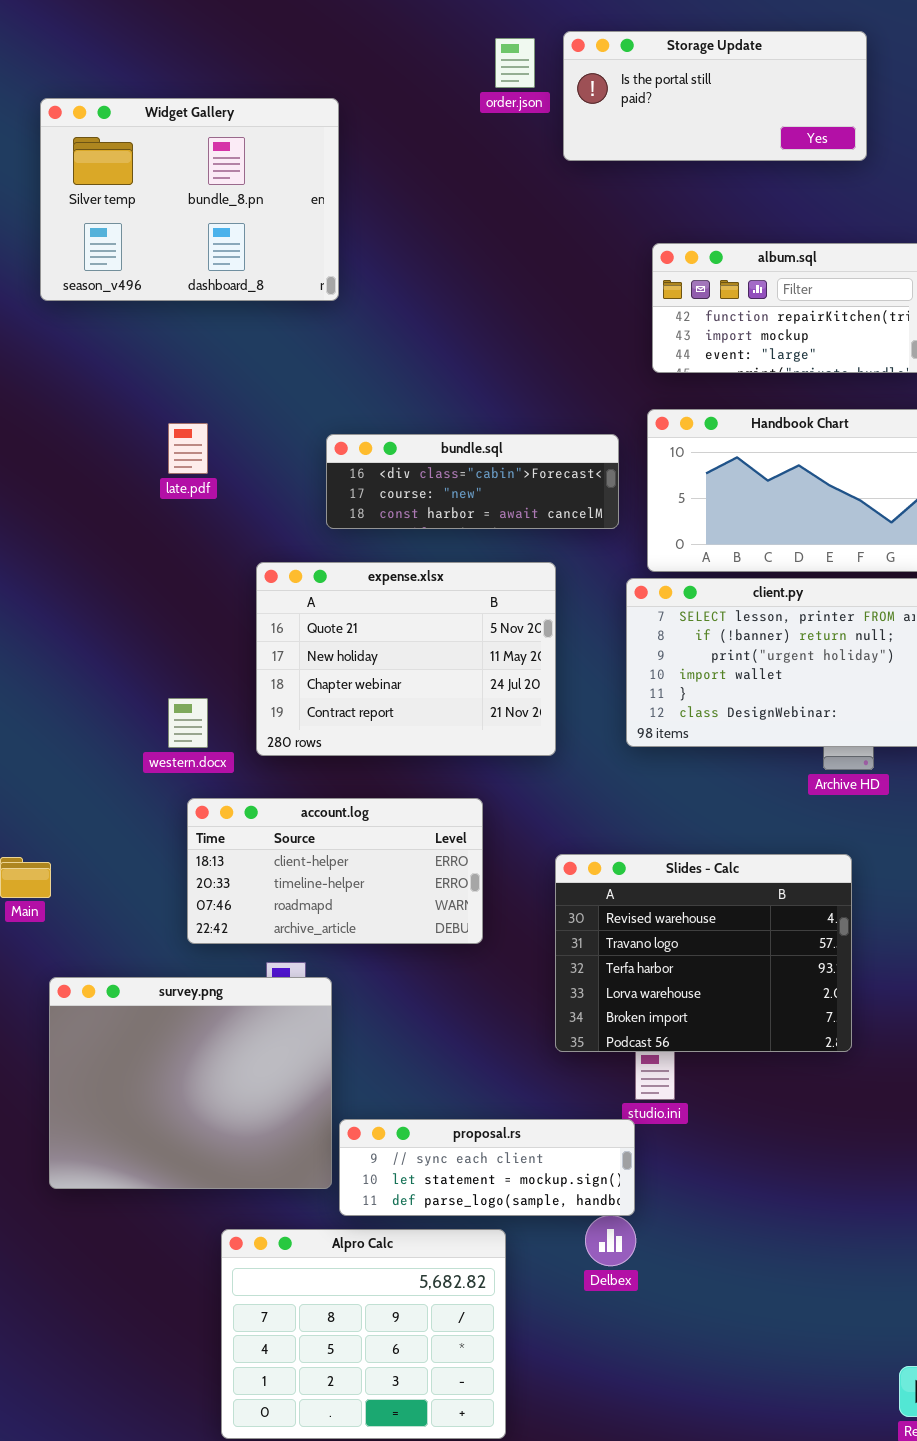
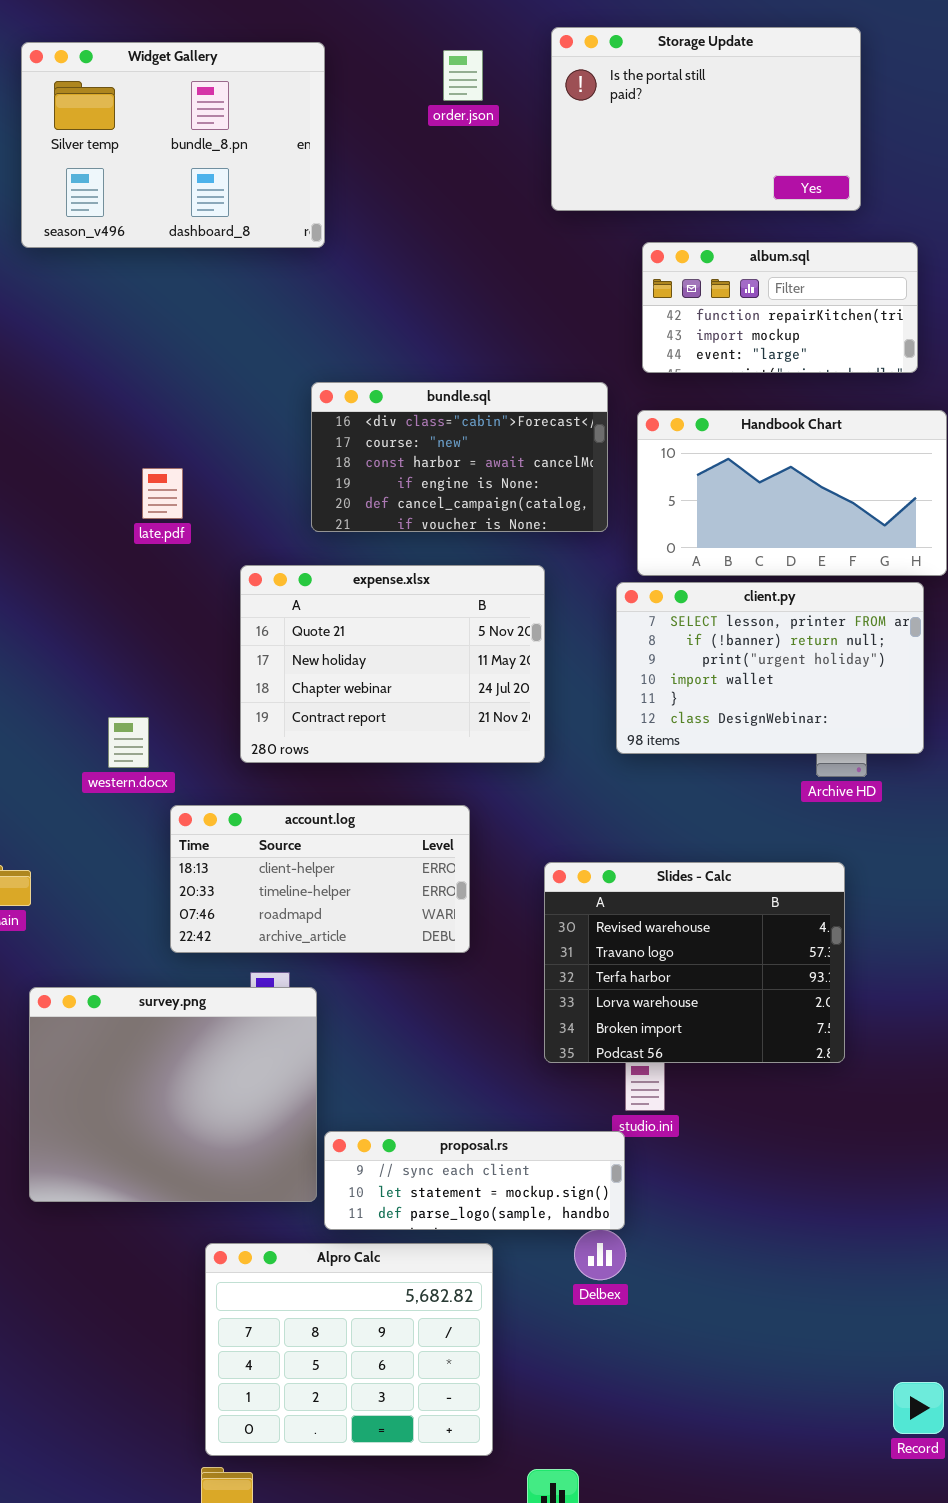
Storage Update: [563,31,867,161] -> [551,27,861,211], resized
order.json: [495,38,535,88] -> [443,50,483,101], moved
Widget Gallery: [40,98,339,301] -> [21,42,325,248], moved
late.pdf: [168,423,208,474] -> [142,468,183,519], moved
bundle.sql: [326,434,619,529] -> [311,382,608,532], resized
western.docx: [168,698,208,748] -> [108,717,149,768], moved

